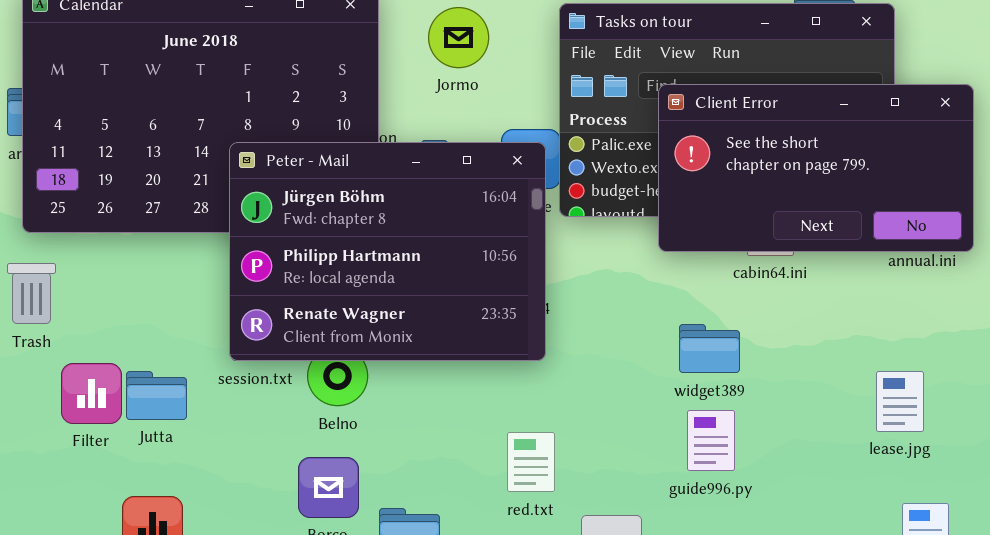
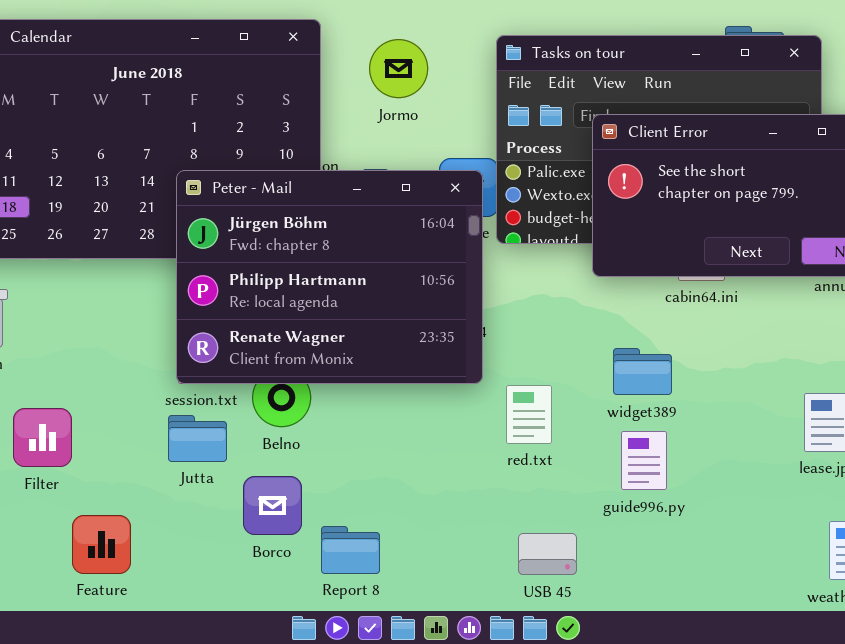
Filter: [61,363,122,424] -> [13,408,72,467], moved
Jutta: [126,371,187,420] -> [168,415,227,462], moved
red.txt: [507,432,555,492] -> [506,385,552,444], moved

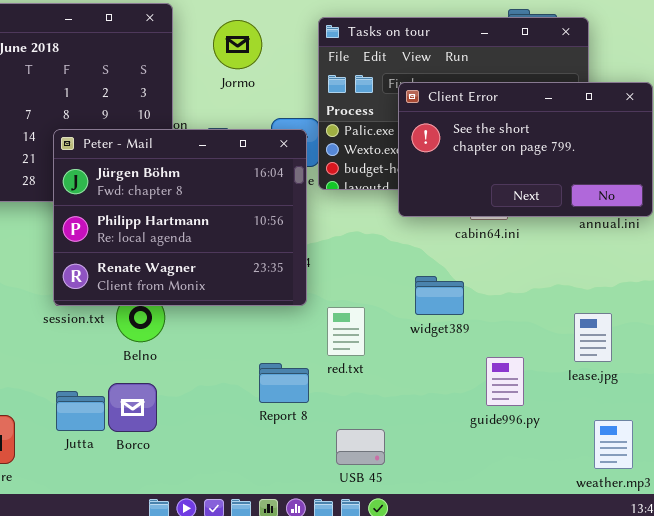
Jutta: [168,415,227,462] -> [56,391,105,431], moved
guide996.py: [621,431,667,490] -> [486,357,524,406], moved
Report 8: [321,526,380,574] -> [259,363,309,403], moved

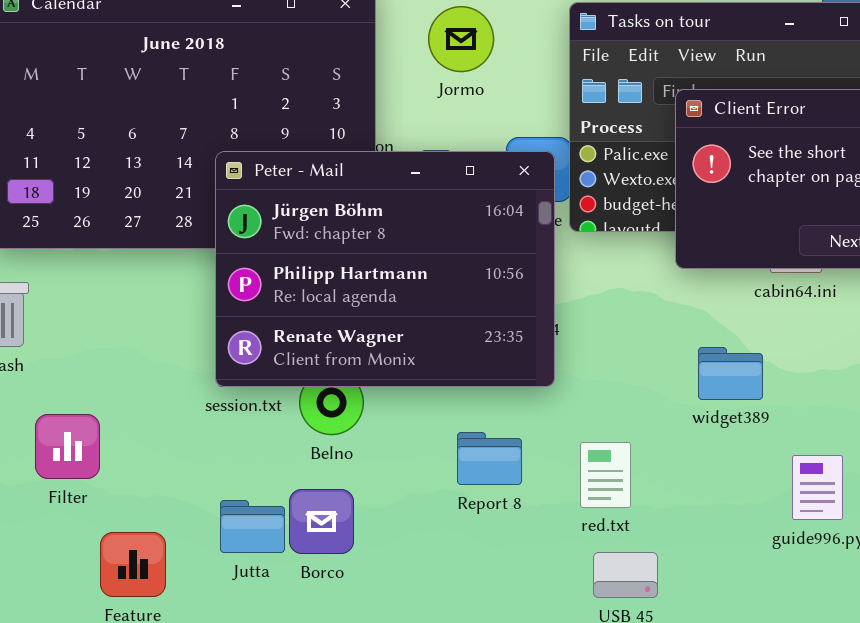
red.txt: [327,307,365,356] -> [580,442,631,508], moved
Report 8: [259,363,309,403] -> [457,432,522,485], moved

